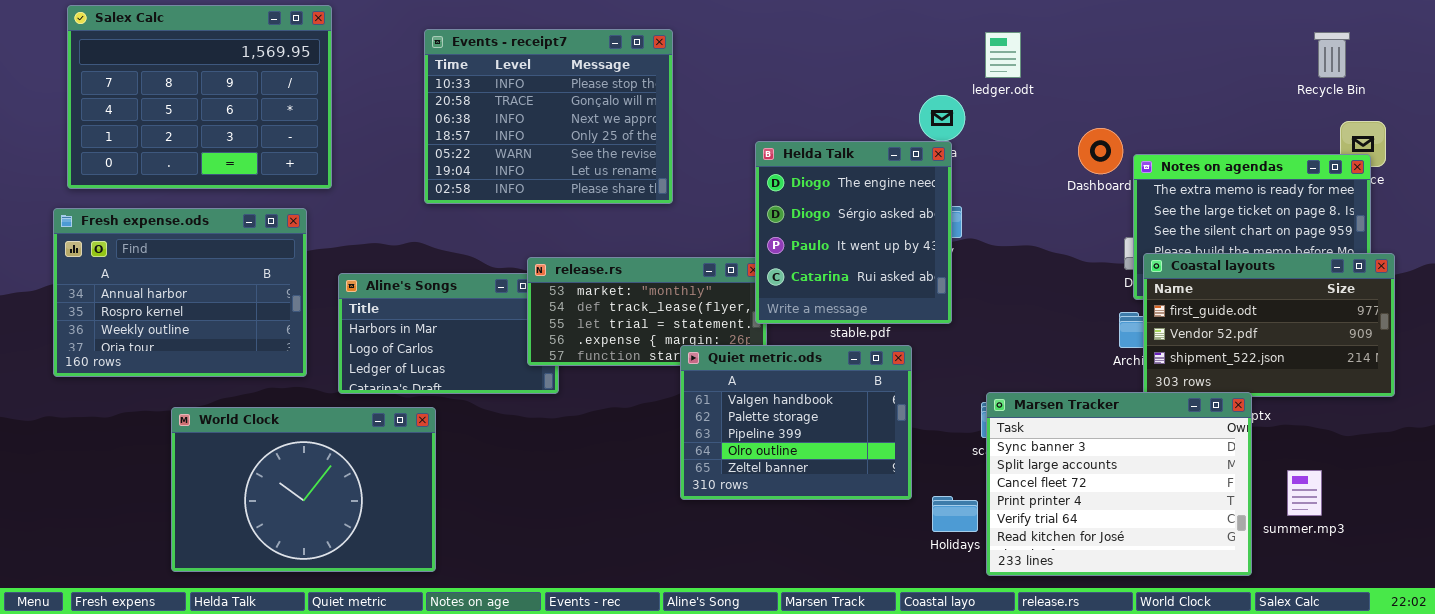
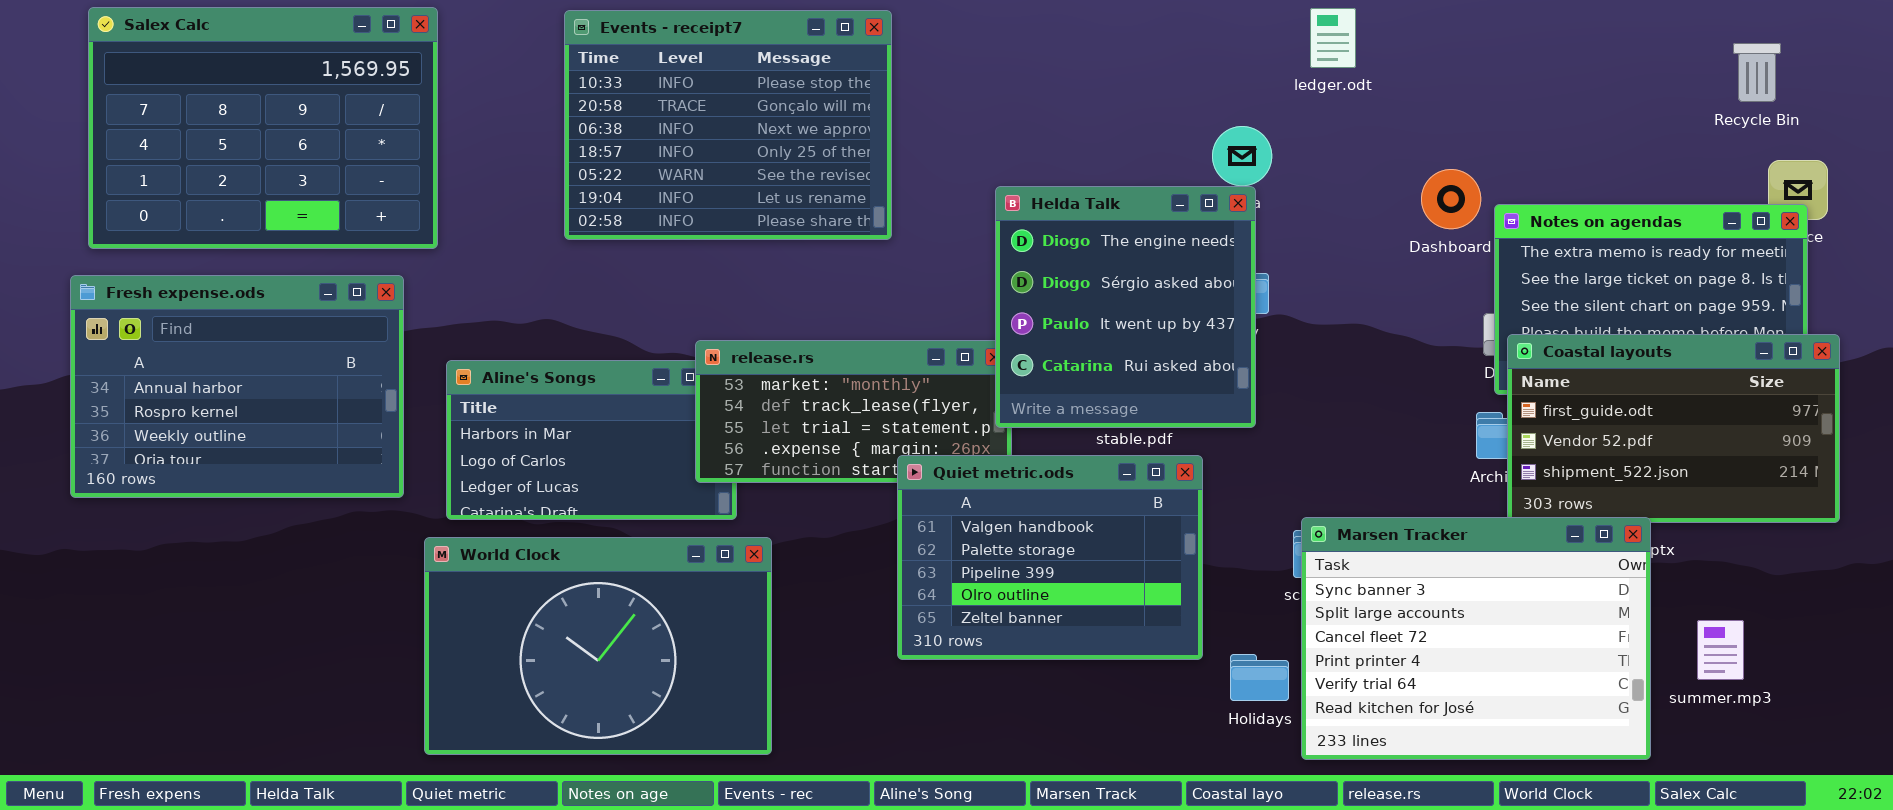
Events - receipt7: [424,29,673,204] -> [564,10,892,240], moved
ledger.odt: [985,32,1021,78] -> [1310,8,1356,68], moved
World Clock: [171,407,436,572] -> [424,537,772,755], moved

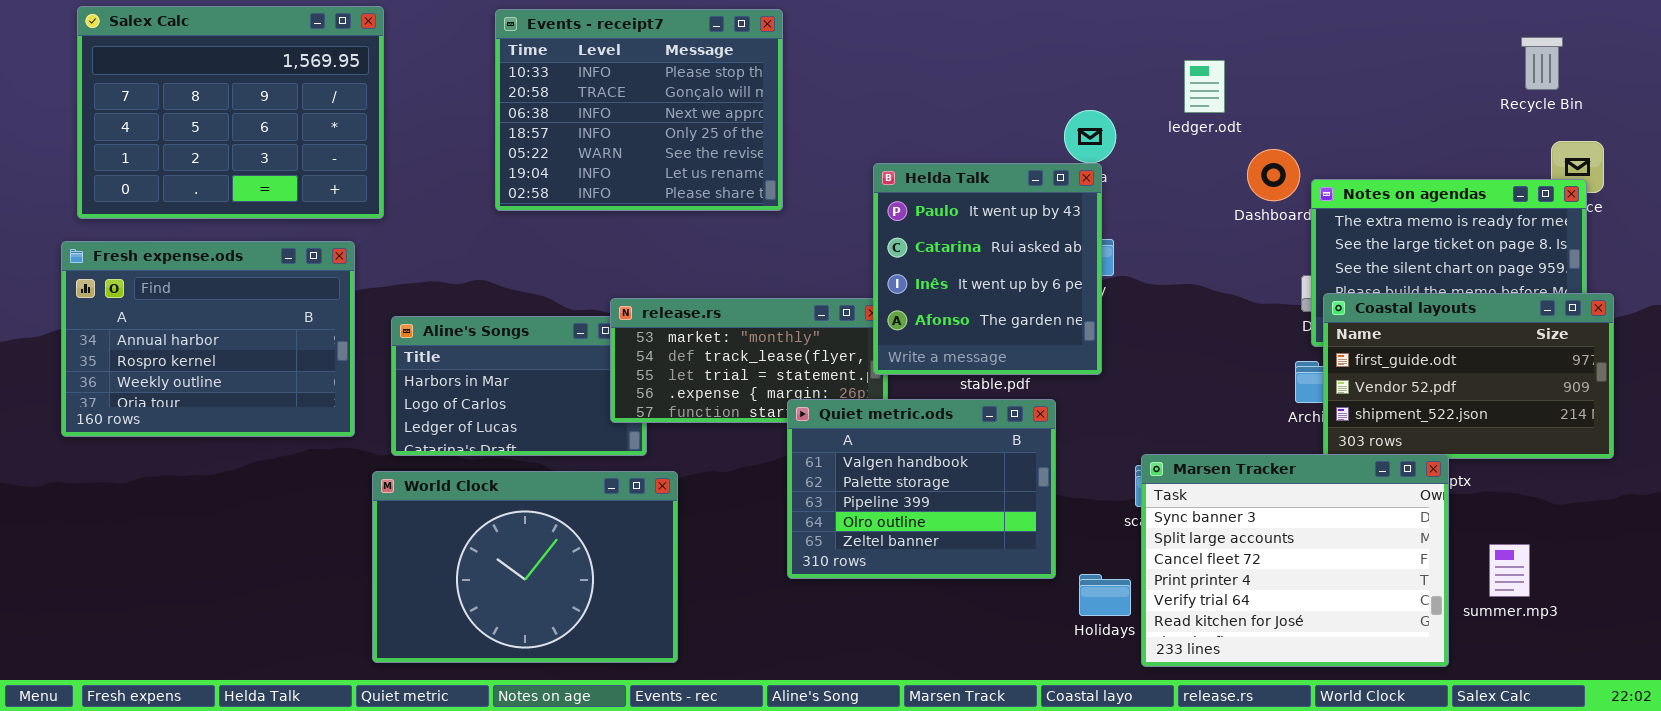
ledger.odt: [1310,8,1356,68] -> [1184,60,1225,113], moved
Helda Talk: [995,186,1256,428] -> [873,163,1102,375], scrolled down 2 rows

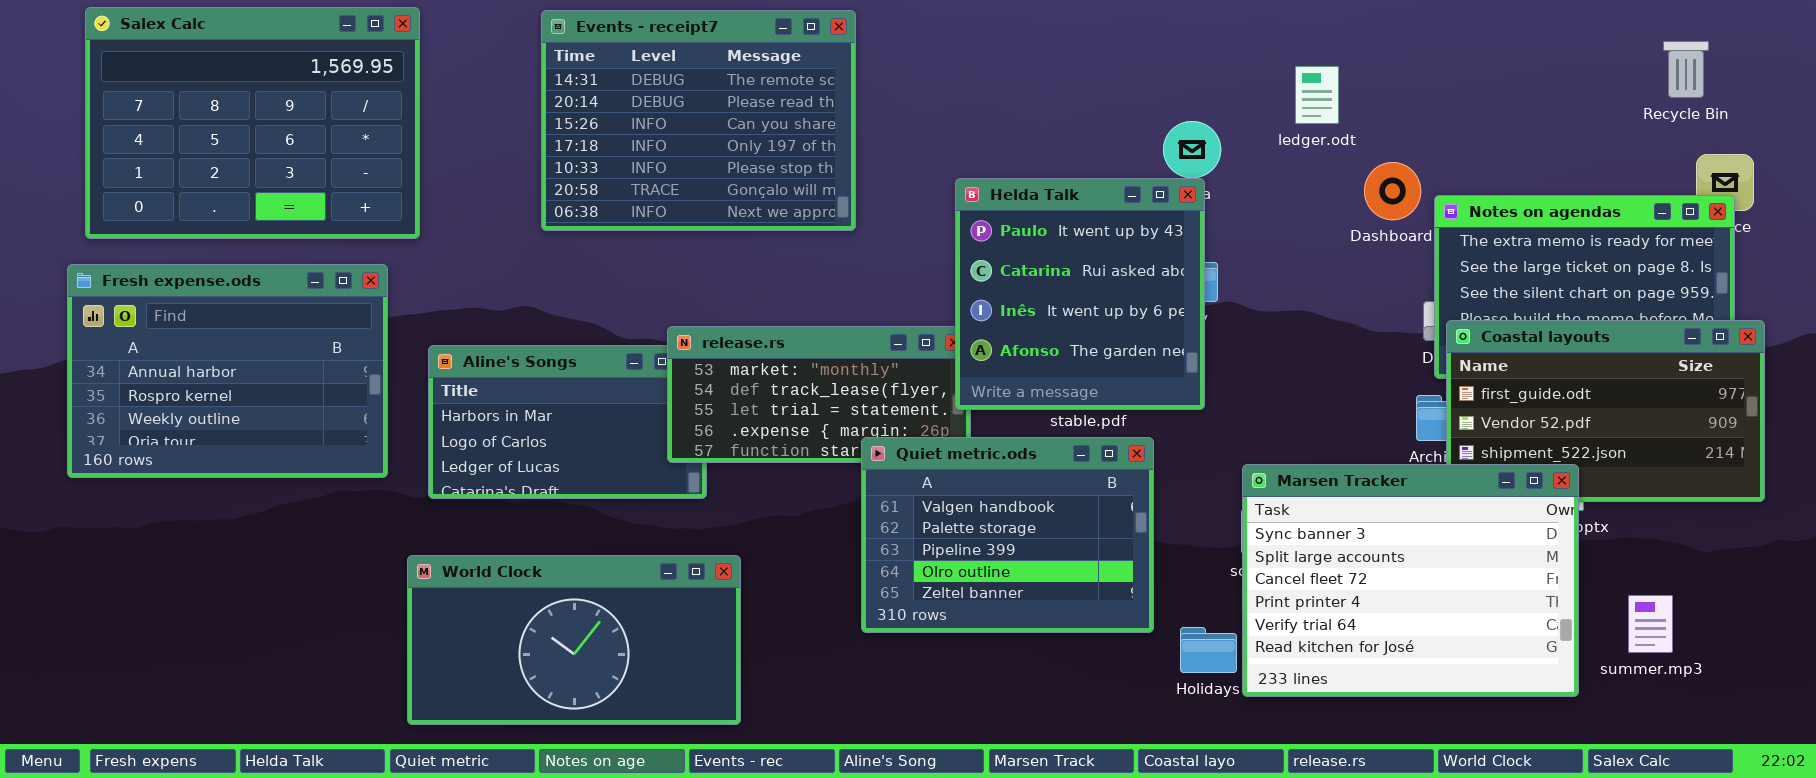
Events - receipt7: [495,9,783,211] -> [541,10,856,231], scrolled up 4 rows
Marsen Tracker: [1141,454,1449,667] -> [1242,464,1579,697], moved
World Clock: [372,471,678,663] -> [407,555,741,725], resized

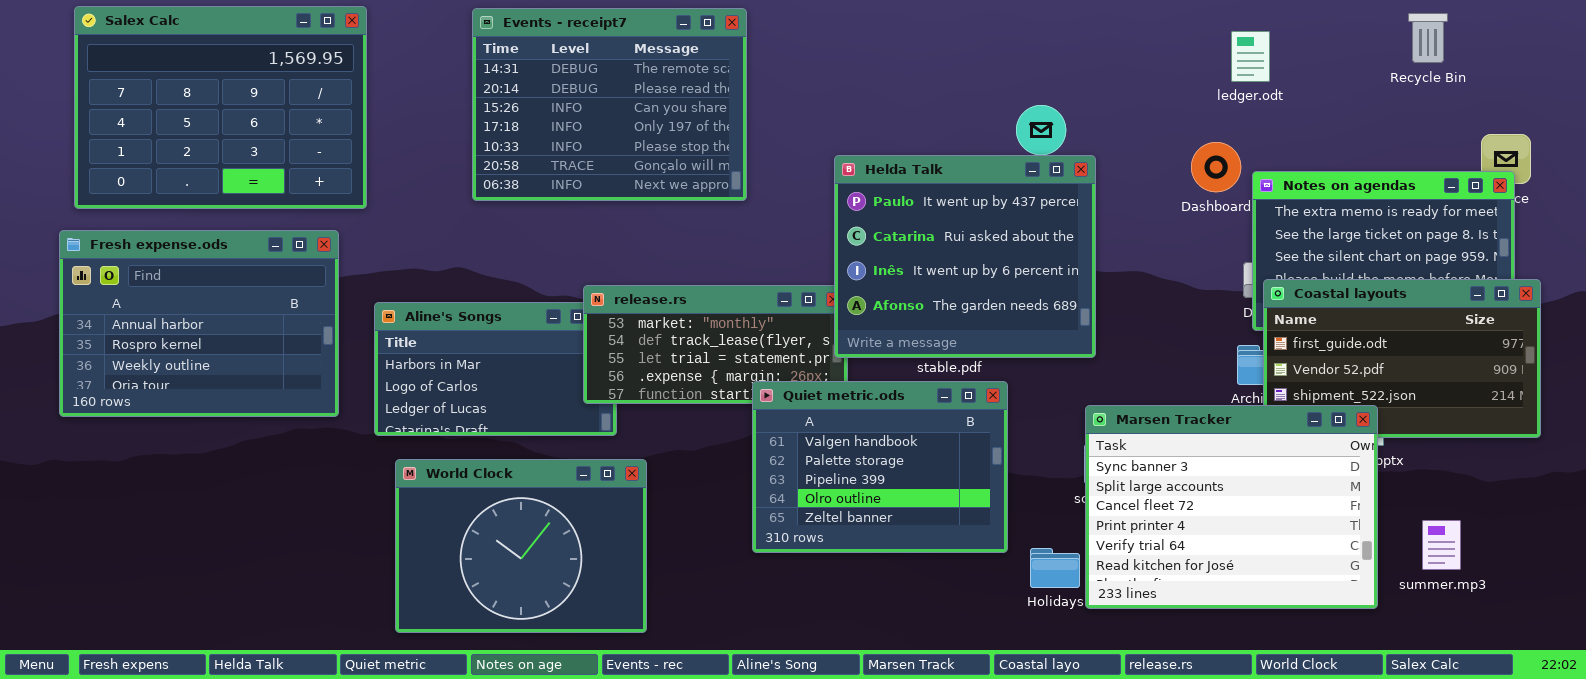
Recycle Bin: [1663,41,1709,98] -> [1408,13,1448,63], moved
ledger.odt: [1295,66,1339,124] -> [1231,31,1270,82], moved
Helda Talk: [955,178,1205,410] -> [834,155,1096,358], resized
World Clock: [407,555,741,725] -> [395,459,647,633], resized

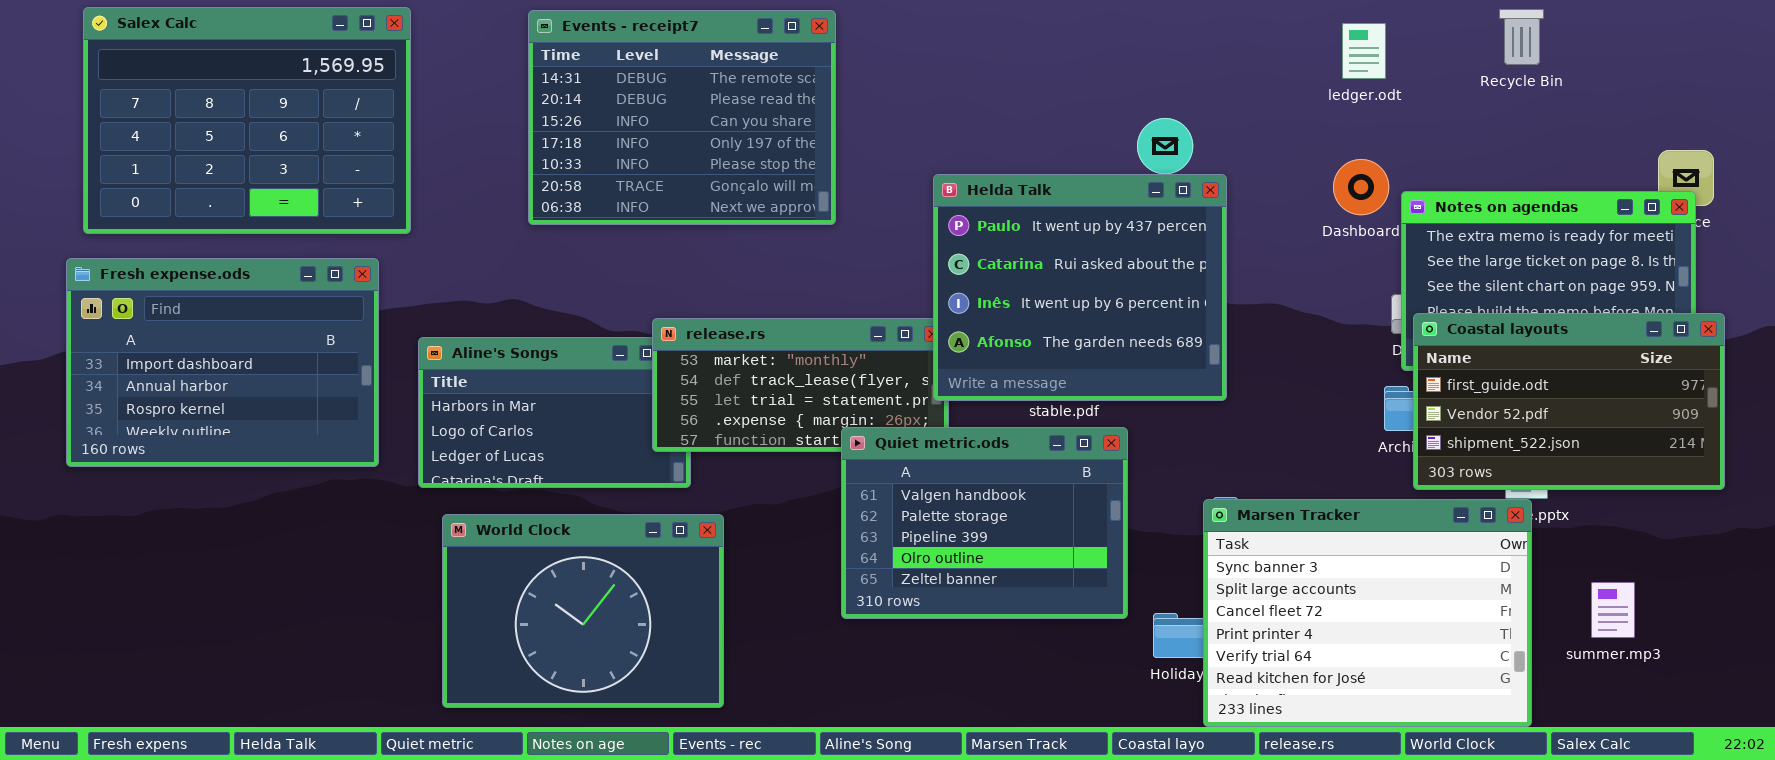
Recycle Bin: [1408,13,1448,63] -> [1499,9,1544,65], moved
ledger.odt: [1231,31,1270,82] -> [1342,23,1386,79], moved
Fresh expense.ods: [59,230,339,417] -> [66,258,379,467], scrolled up 1 row
Marsen Tracker: [1085,405,1378,609] -> [1203,499,1532,727], moved

